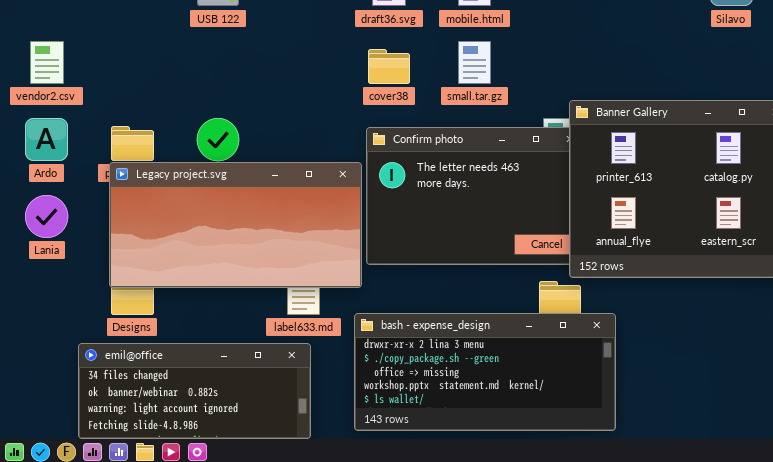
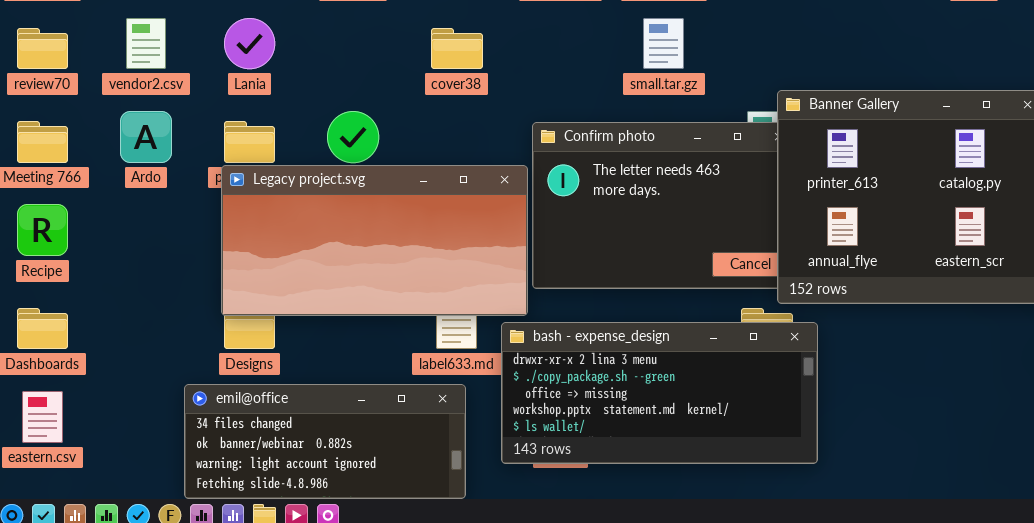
cover38: [368,49,410,84] -> [431,28,483,69], moved
Lania: [25,195,68,238] -> [224,18,275,69], moved
bash - expense_design: [354,313,616,431] -> [501,322,818,464], moved

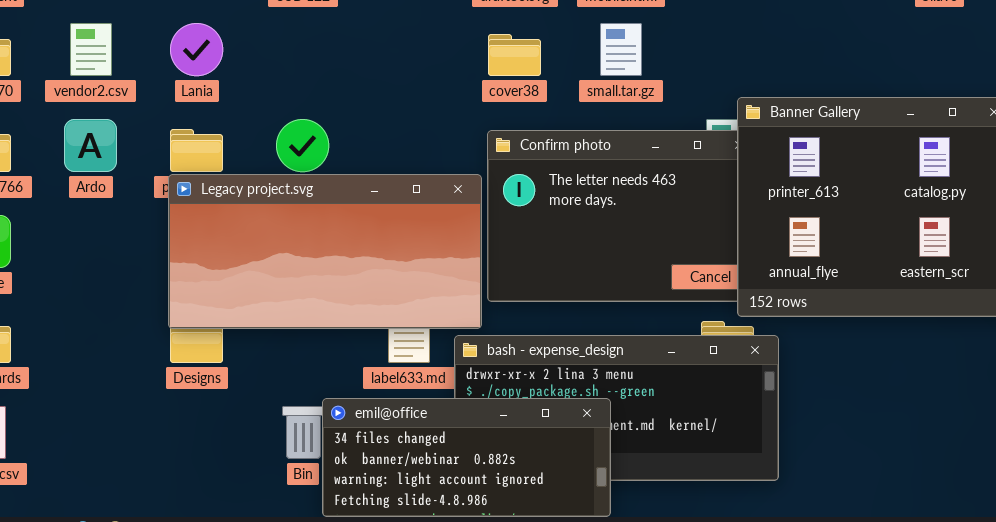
cover38: [431,28,483,69] -> [488,34,541,76], moved
emil@office: [184,384,466,499] -> [322,398,611,517], moved

